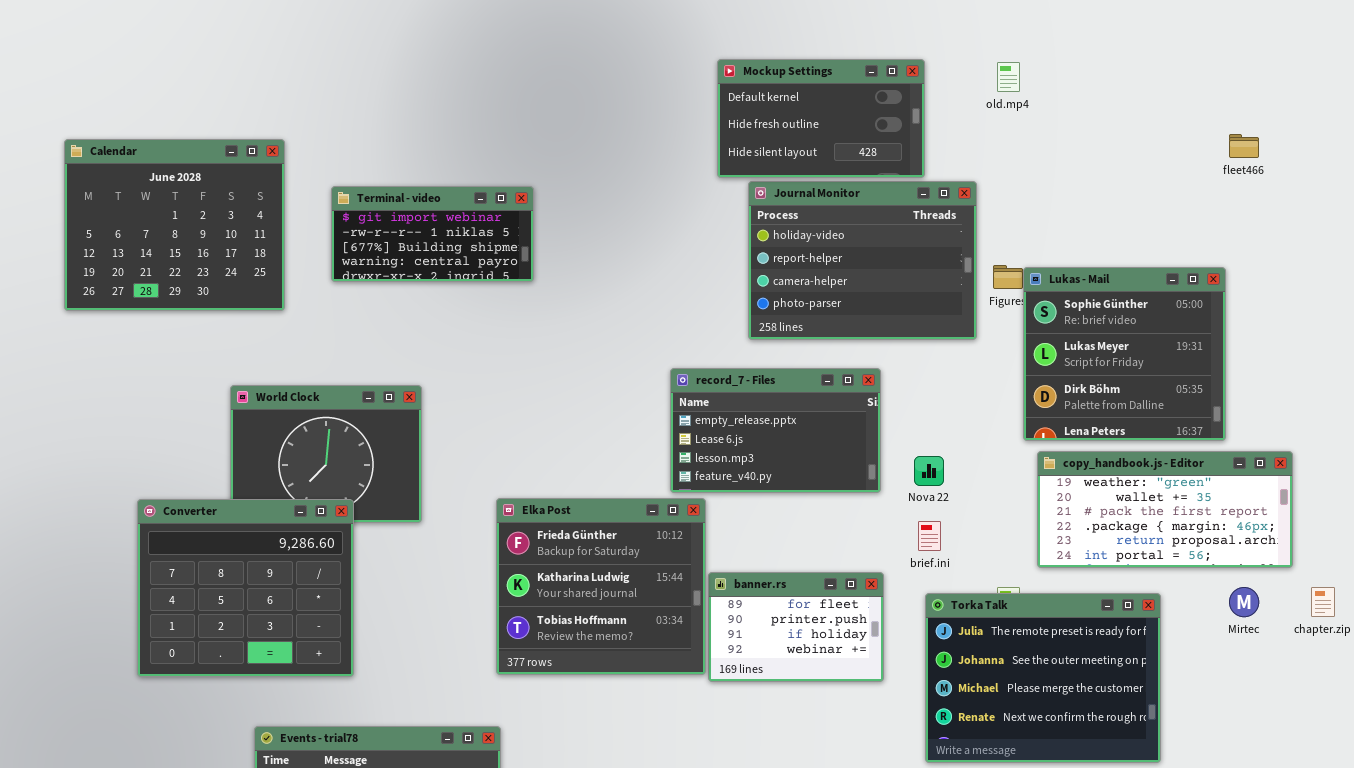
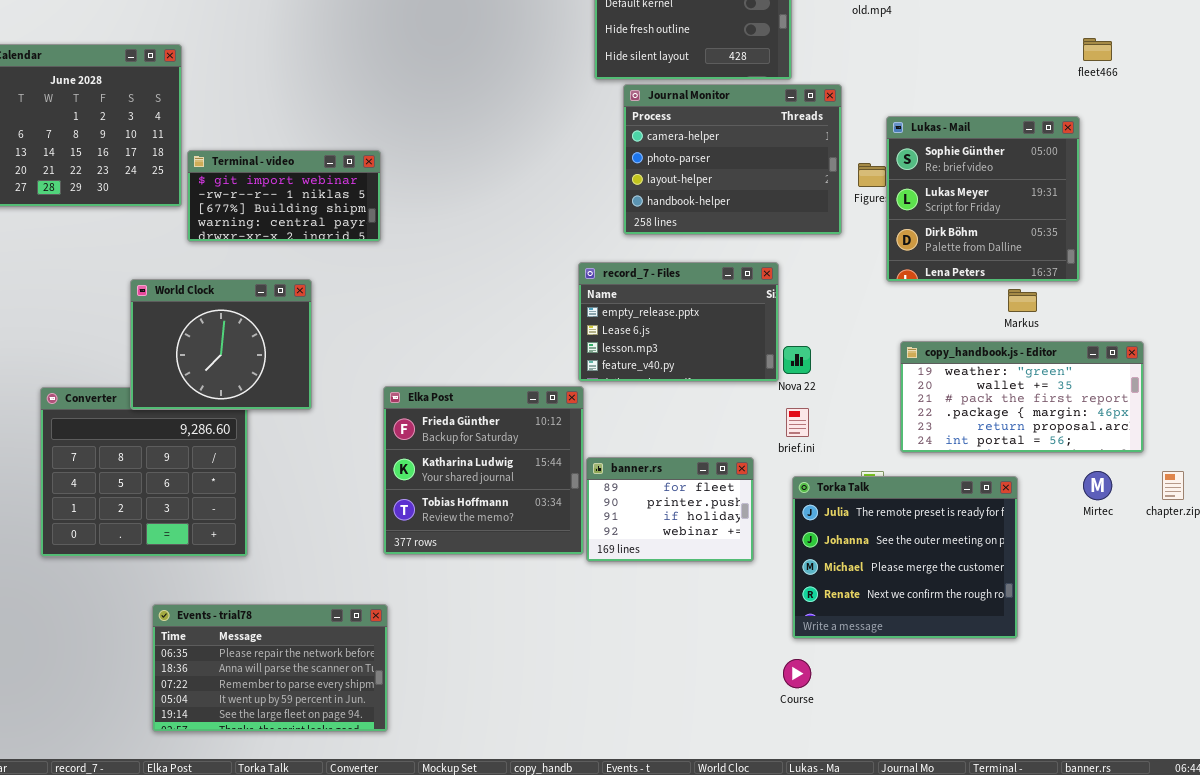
Journal Monitor: [748,181,977,340] -> [623,84,842,235], scrolled down 2 rows
Terminal - video: [331,186,534,282] -> [187,150,381,242], moved
Lukas - Mail: [1023,267,1226,441] -> [886,116,1080,282], moved
record_7 - Files: [670,368,881,493] -> [578,262,779,382], moved
World Clock: [230,385,422,523] -> [130,279,312,410], raised

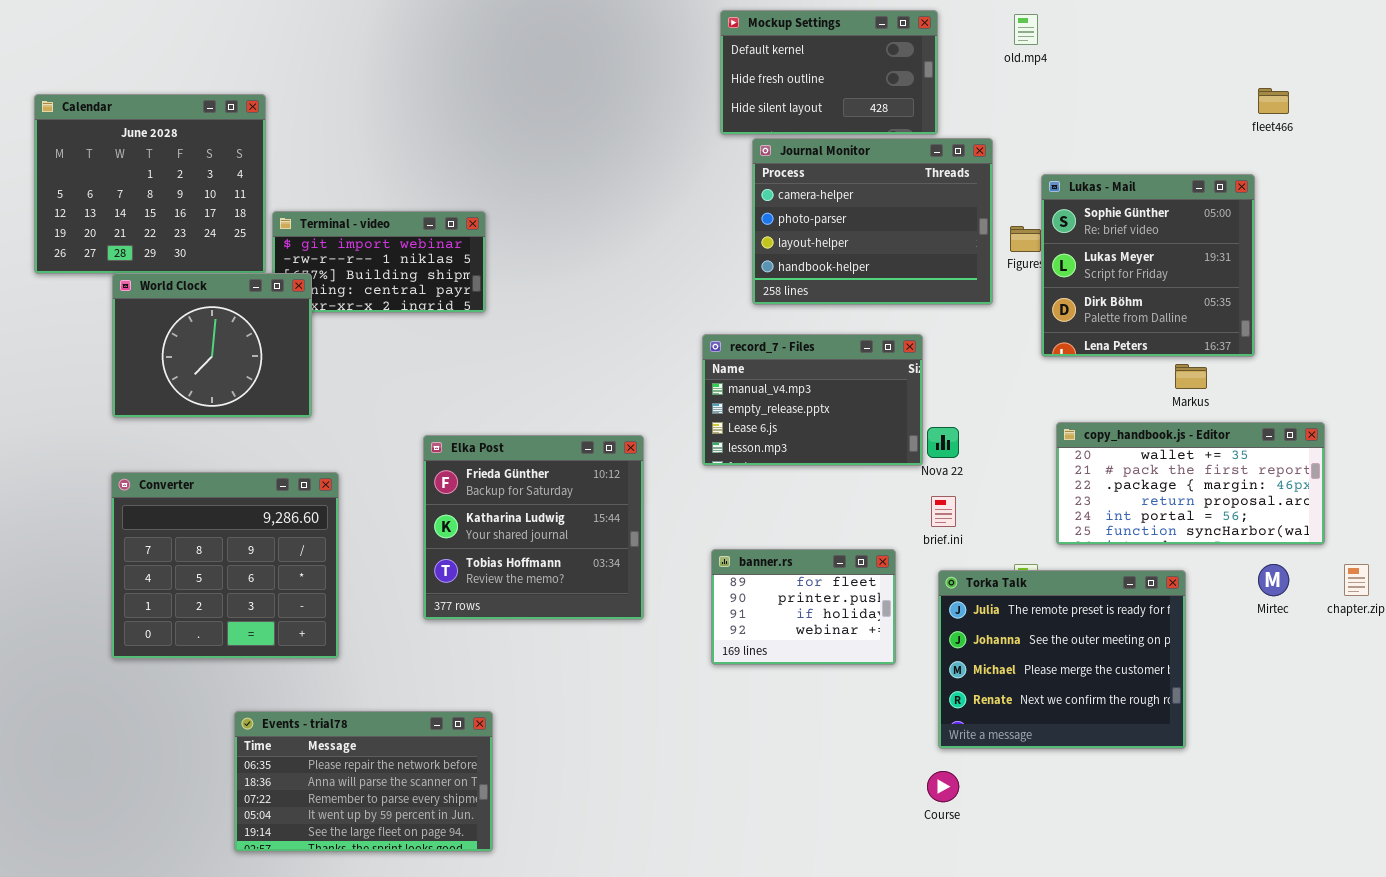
record_7 - Files: [578,262,779,382] -> [702,334,923,466], scrolled up 1 row
World Clock: [130,279,312,410] -> [112,273,312,418], moved
copy_handbook.js - Editor: [900,341,1144,453] -> [1056,422,1325,545], scrolled down 1 row
Elka Post: [383,386,584,555] -> [423,435,644,620], moved

